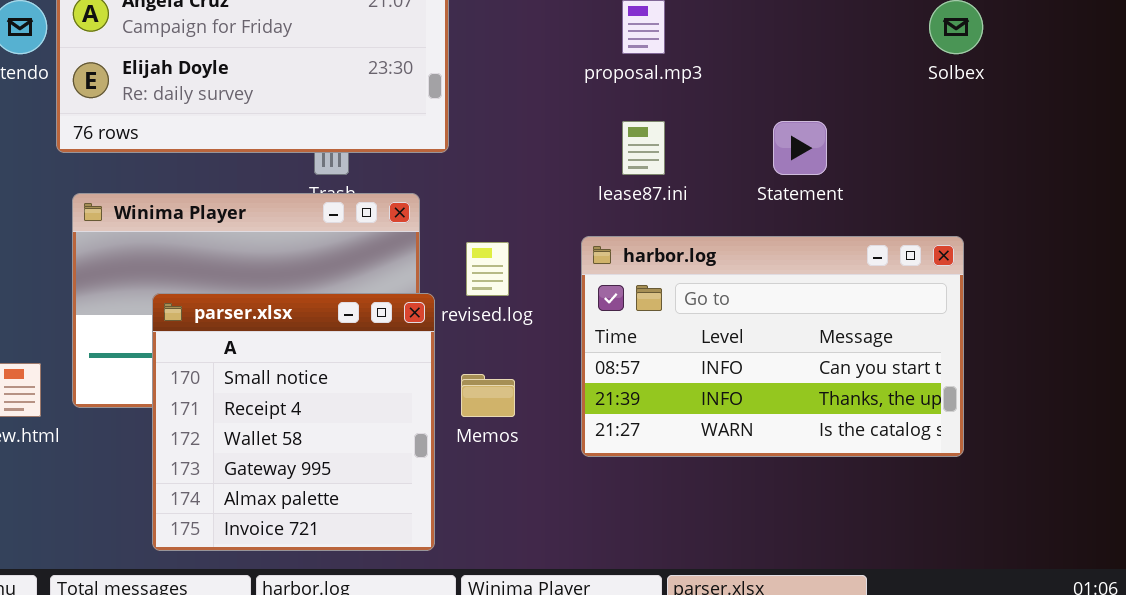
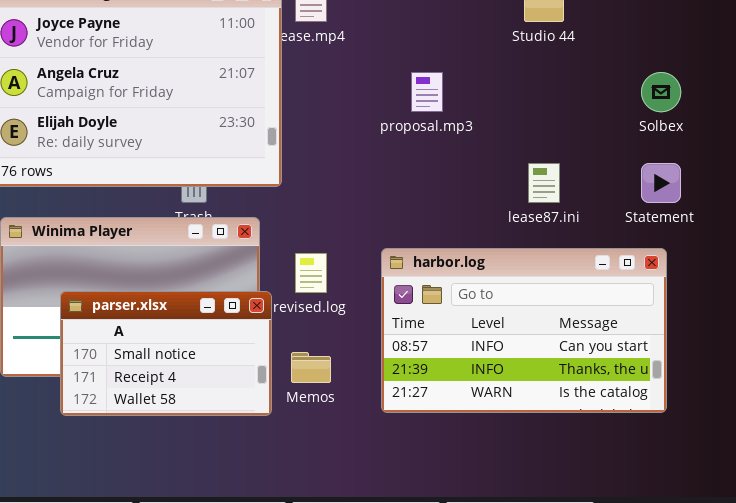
lease87.ini: [622,121,665,175] -> [528,163,560,203], moved
Statement: [773,121,827,175] -> [641,163,681,203], moved
parser.xlsx: [152,293,435,551] -> [60,291,272,416], resized

